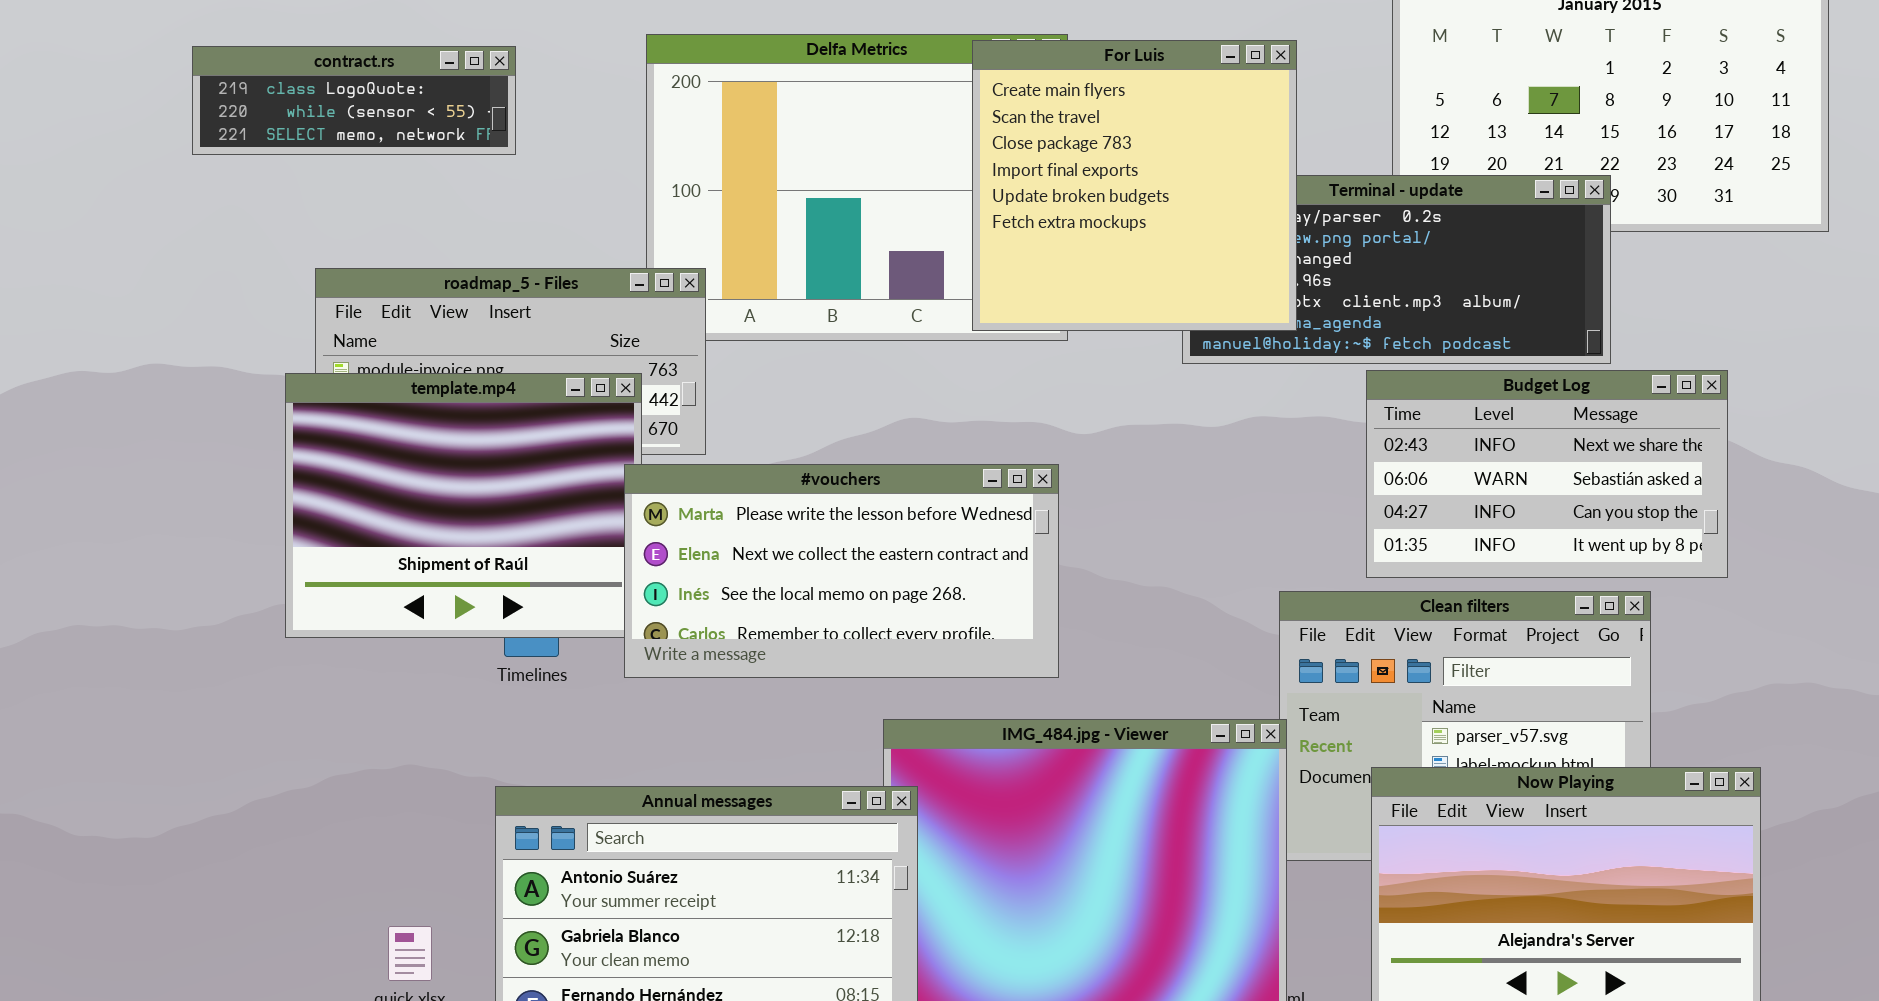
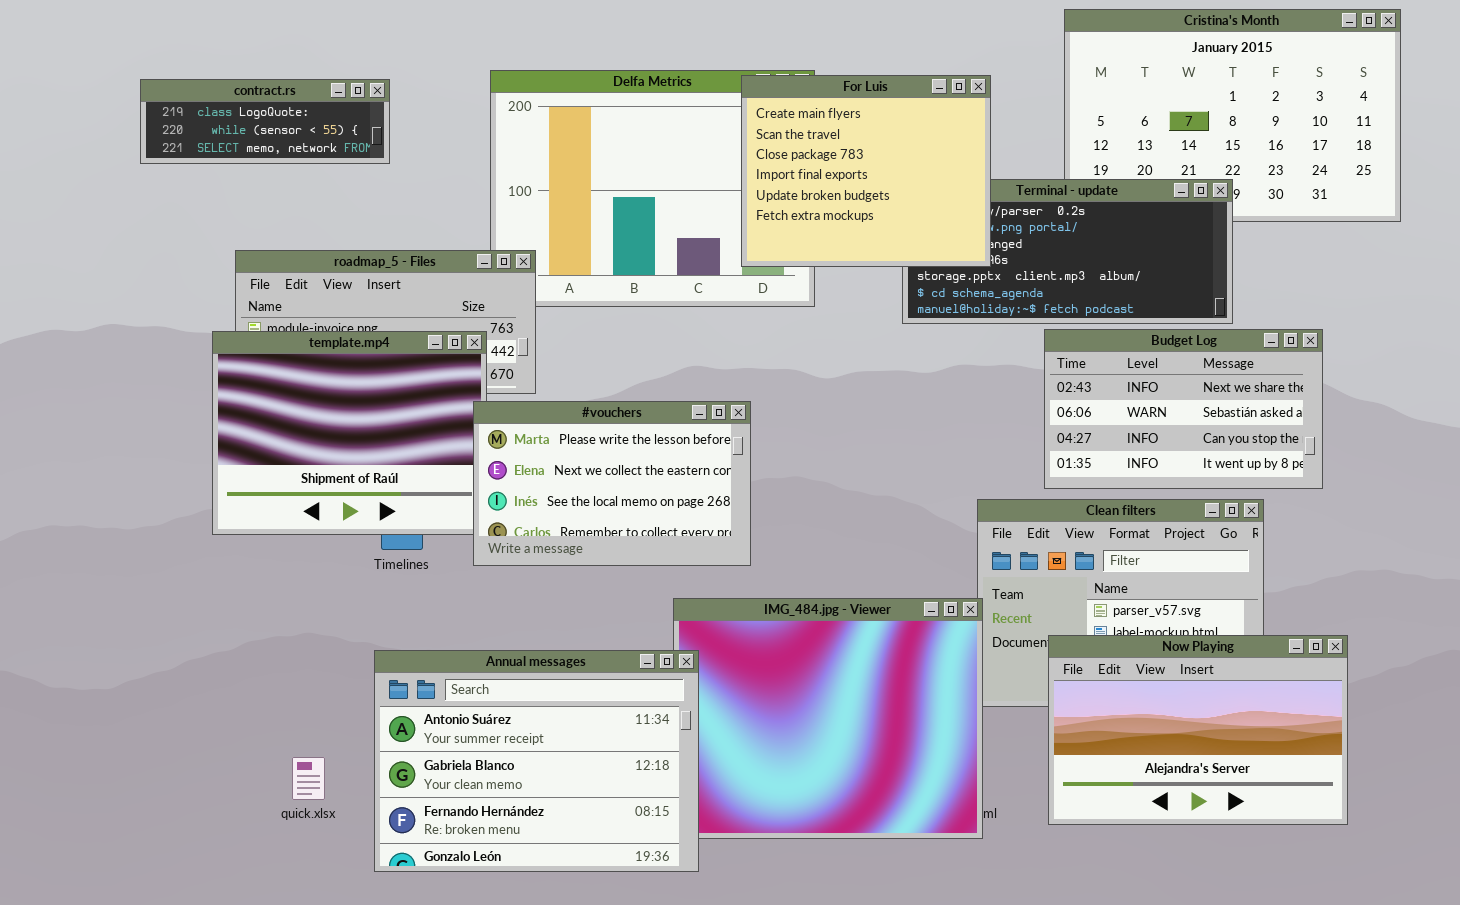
For Luis: [972,40,1297,331] -> [741,75,991,267], resized
#vouchers: [624,464,1059,678] -> [473,401,751,566], resized

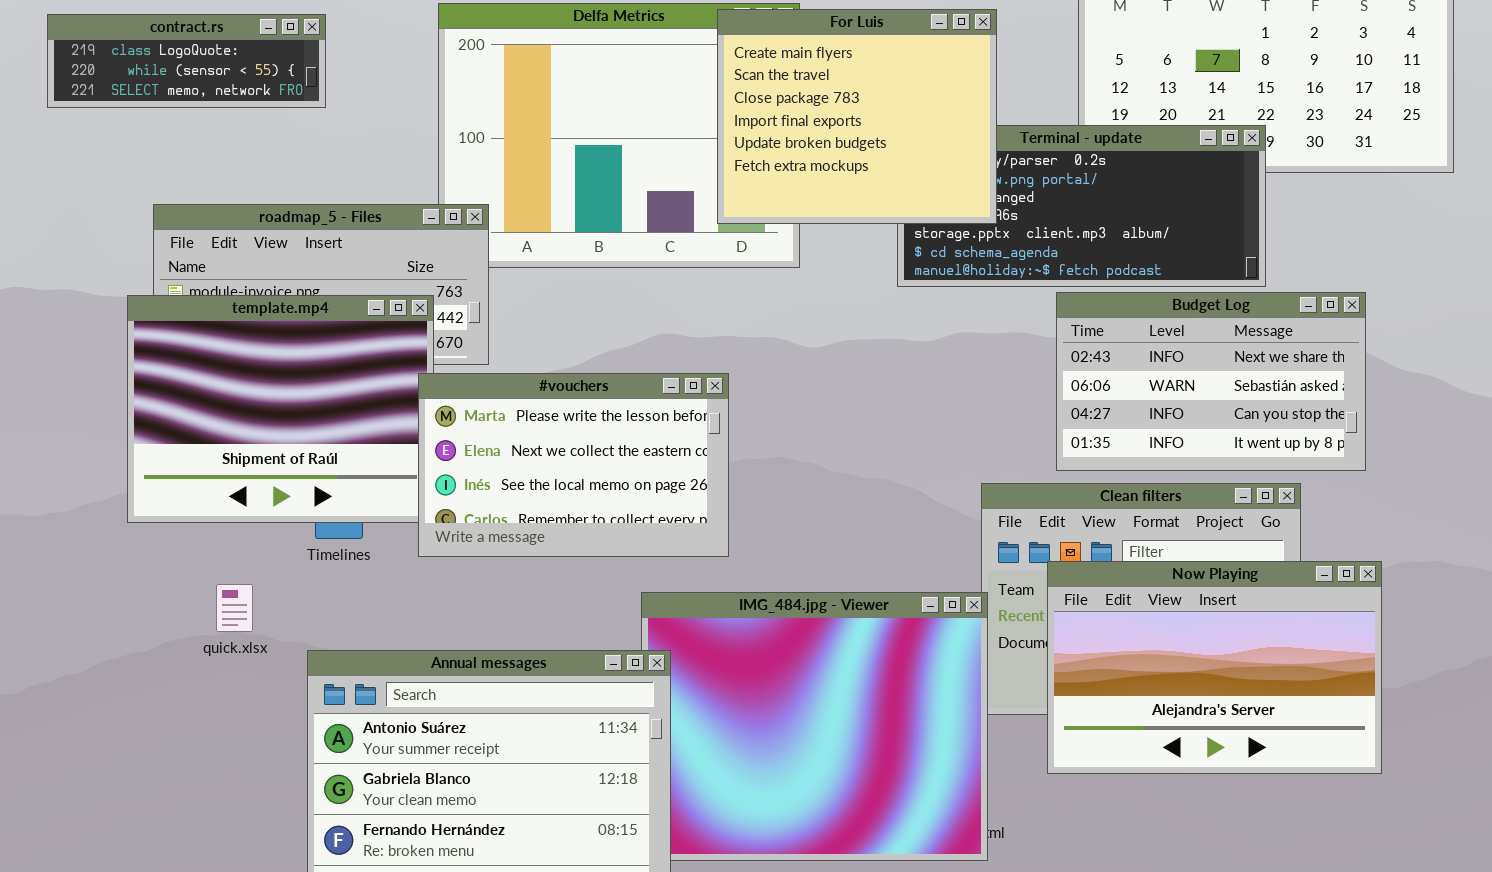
Now Playing: [1048,635,1348,825] -> [1047,561,1382,774], moved
quick.xlsx: [292,757,325,800] -> [216,584,253,632], moved

